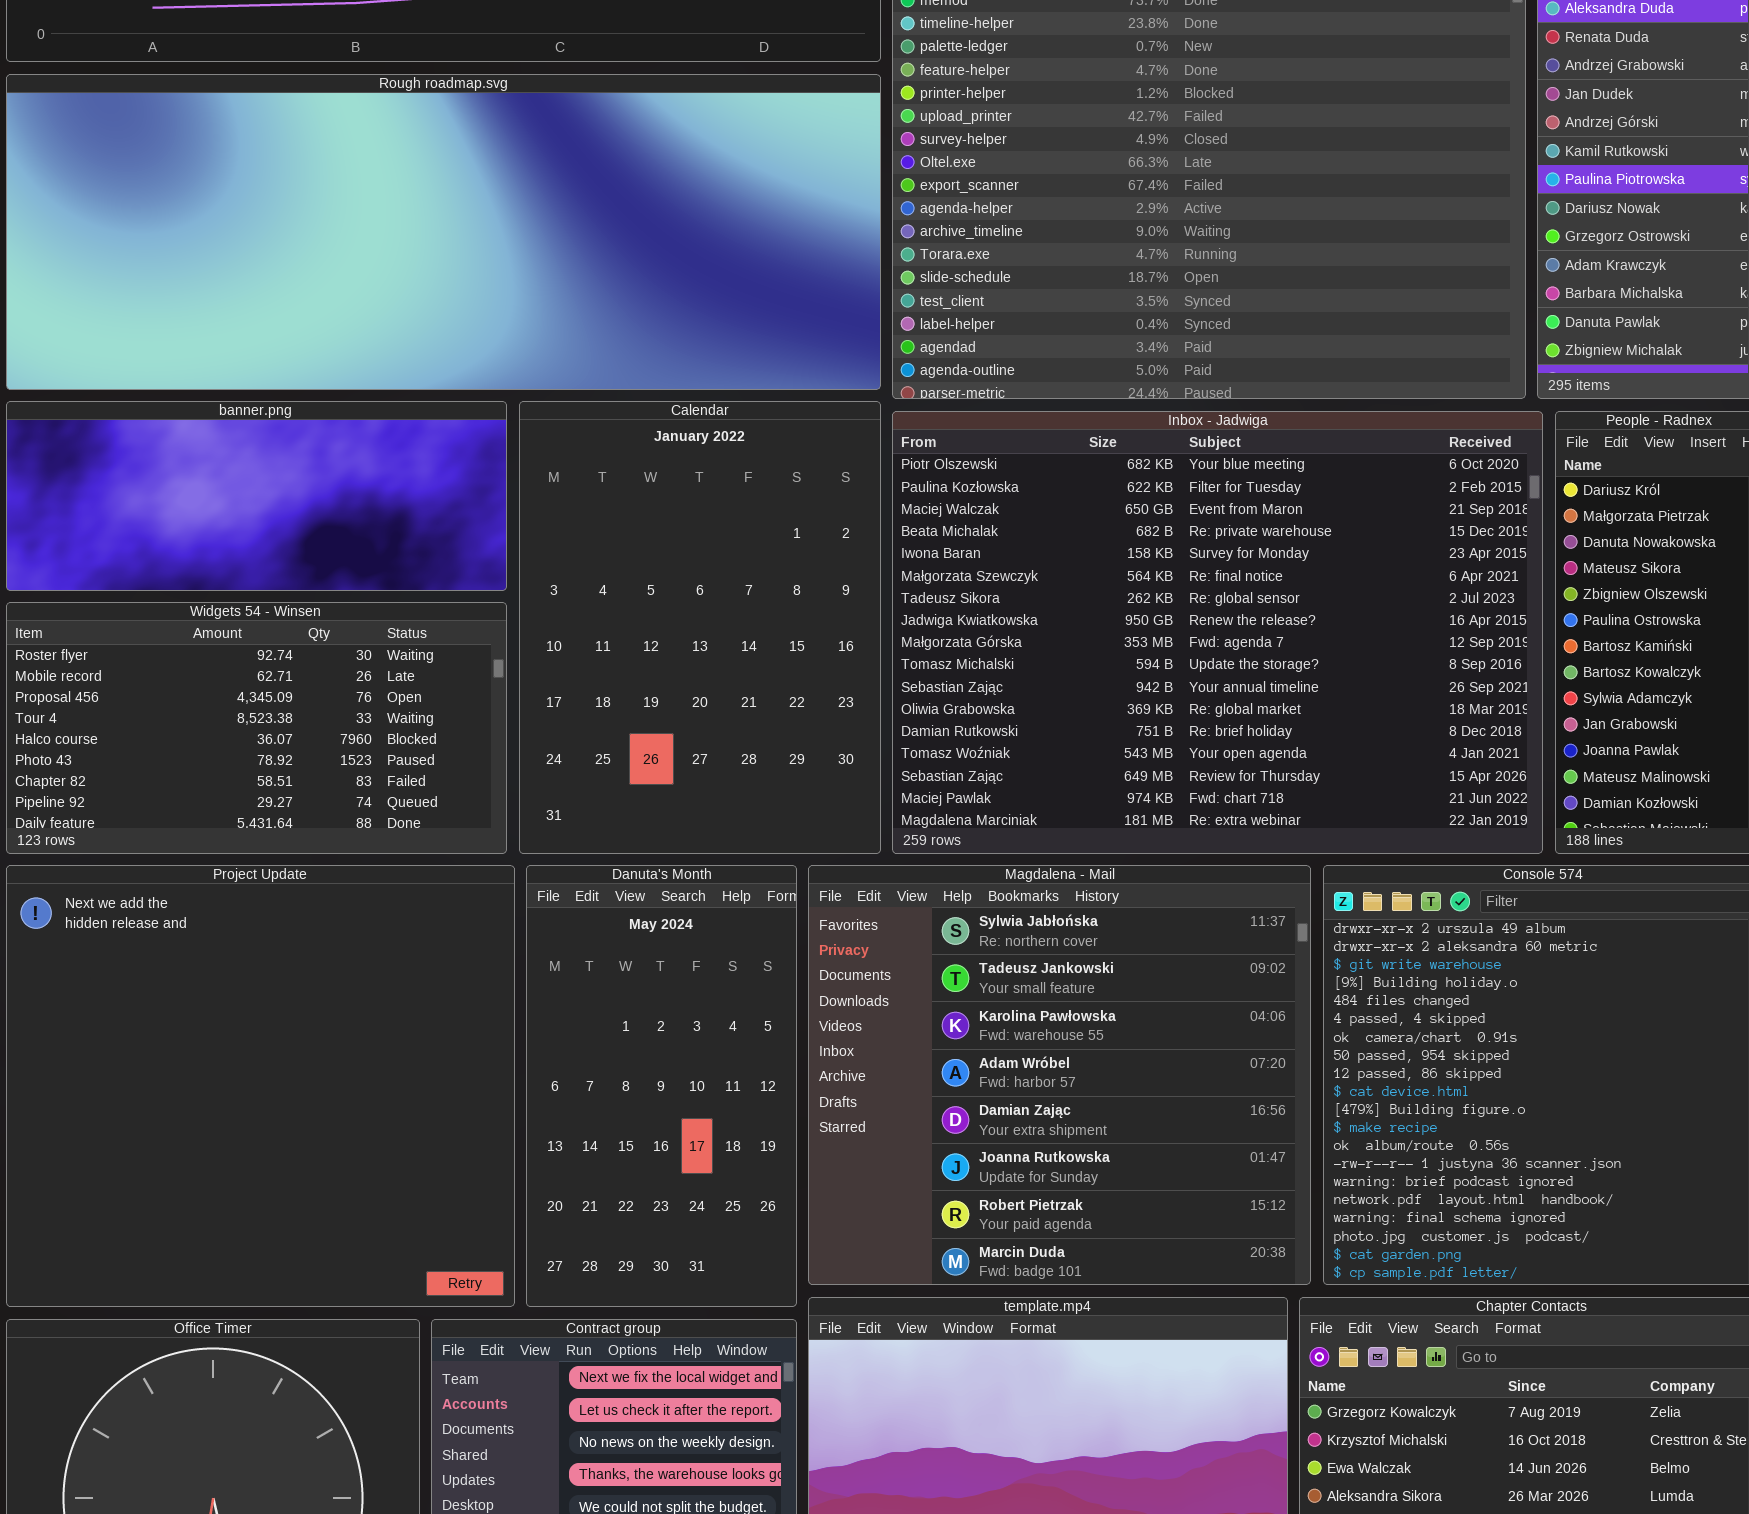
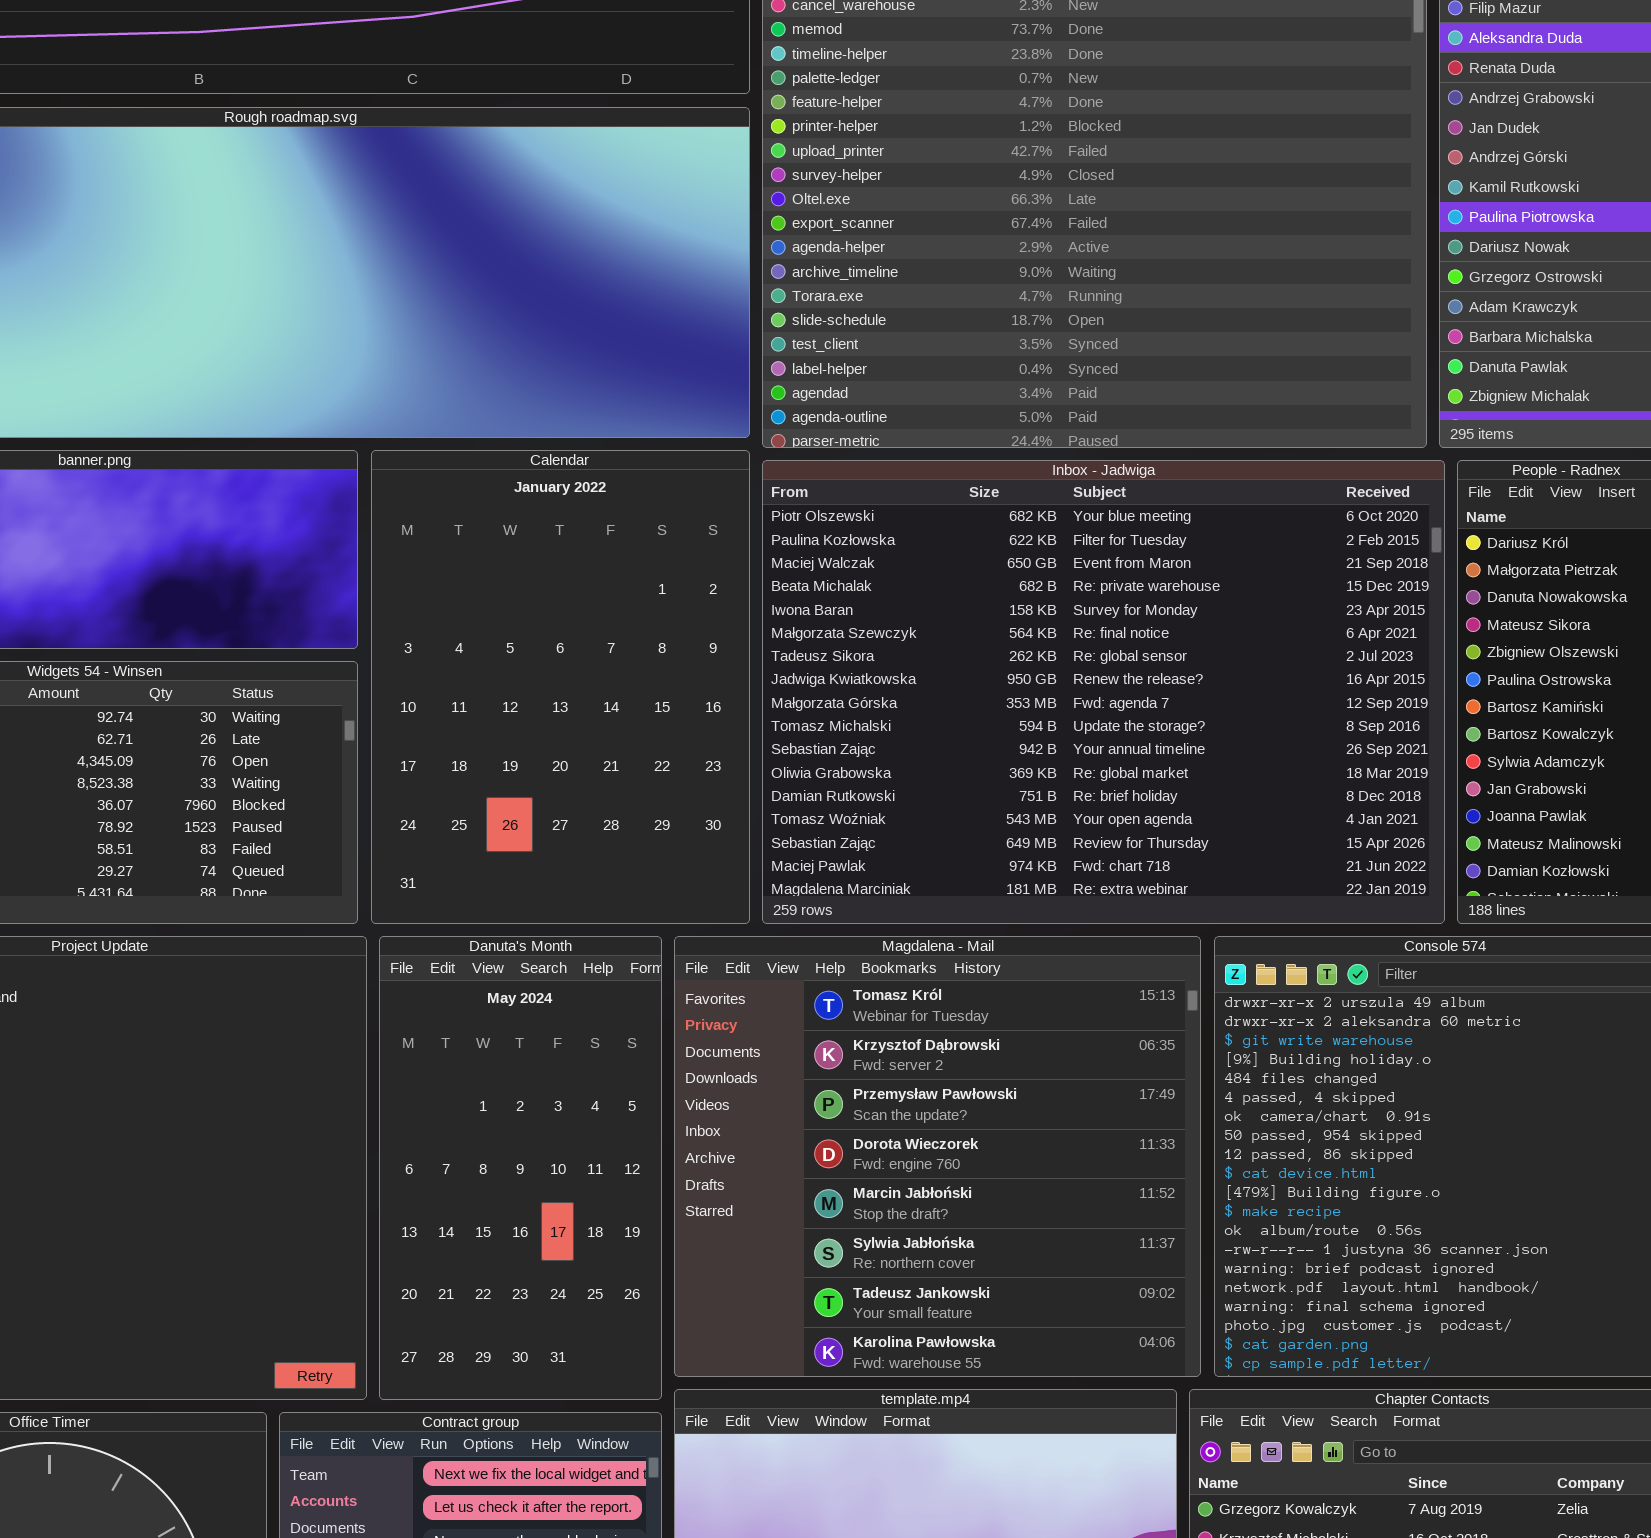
Magdalena - Mail: [808,865,1311,1285] -> [674,936,1201,1377], scrolled up 5 rows

